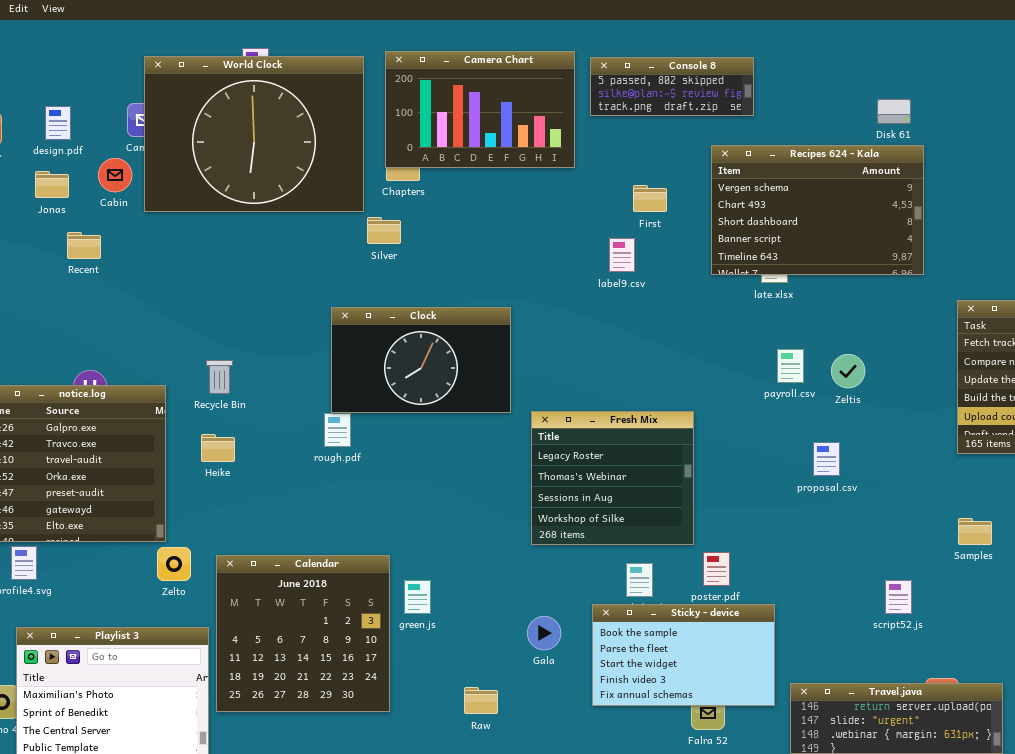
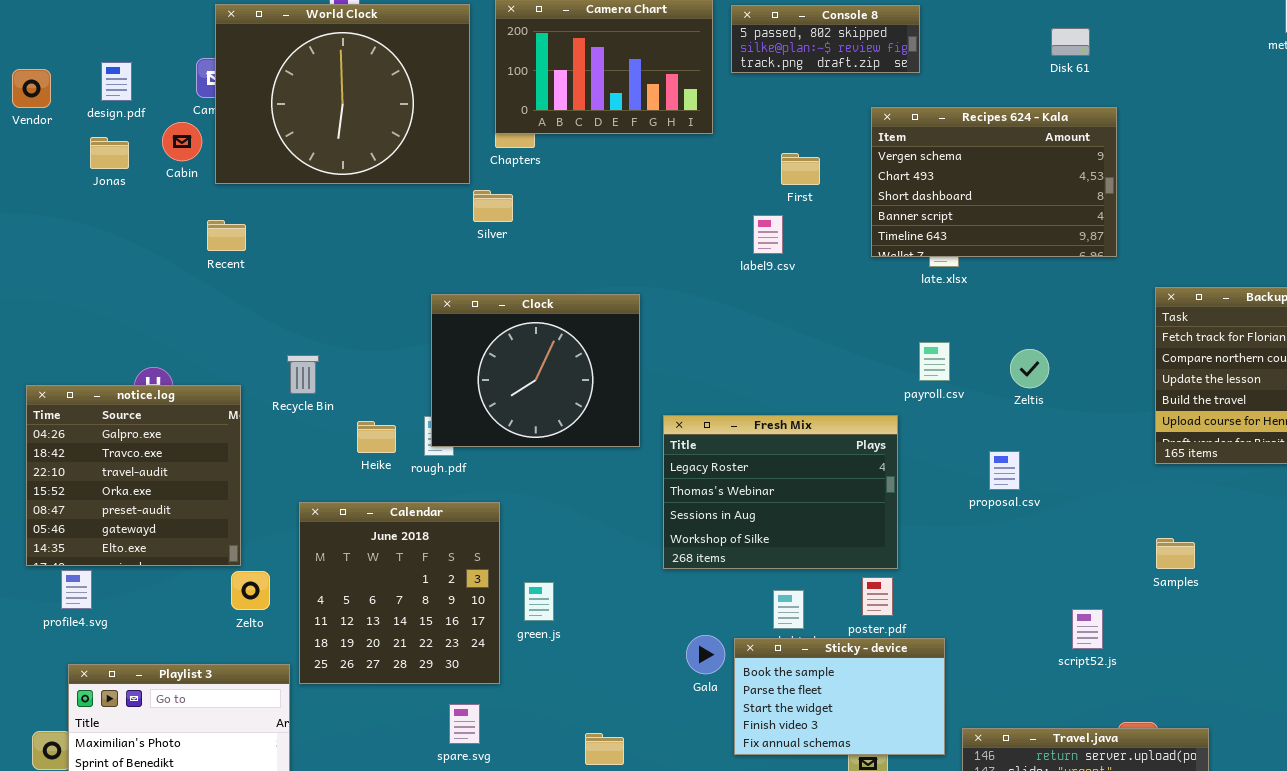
Disk 61: [877,99,911,124] -> [1051,28,1090,56], moved
Recent: [67,232,101,259] -> [207,220,246,251], moved
Clock: [331,307,511,413] -> [431,294,640,447], resized
payroll.csv: [777,349,804,383] -> [919,342,950,381], moved
Fresh Mix: [531,411,694,545] -> [663,415,898,569], resized
Heike: [201,434,235,462] -> [357,421,396,453], moved
Calendar: [216,555,390,712] -> [299,502,500,684], moved
green.js: [404,580,431,614] -> [524,582,554,621], moved
Gala: [527,616,561,650] -> [686,635,725,674], moved

